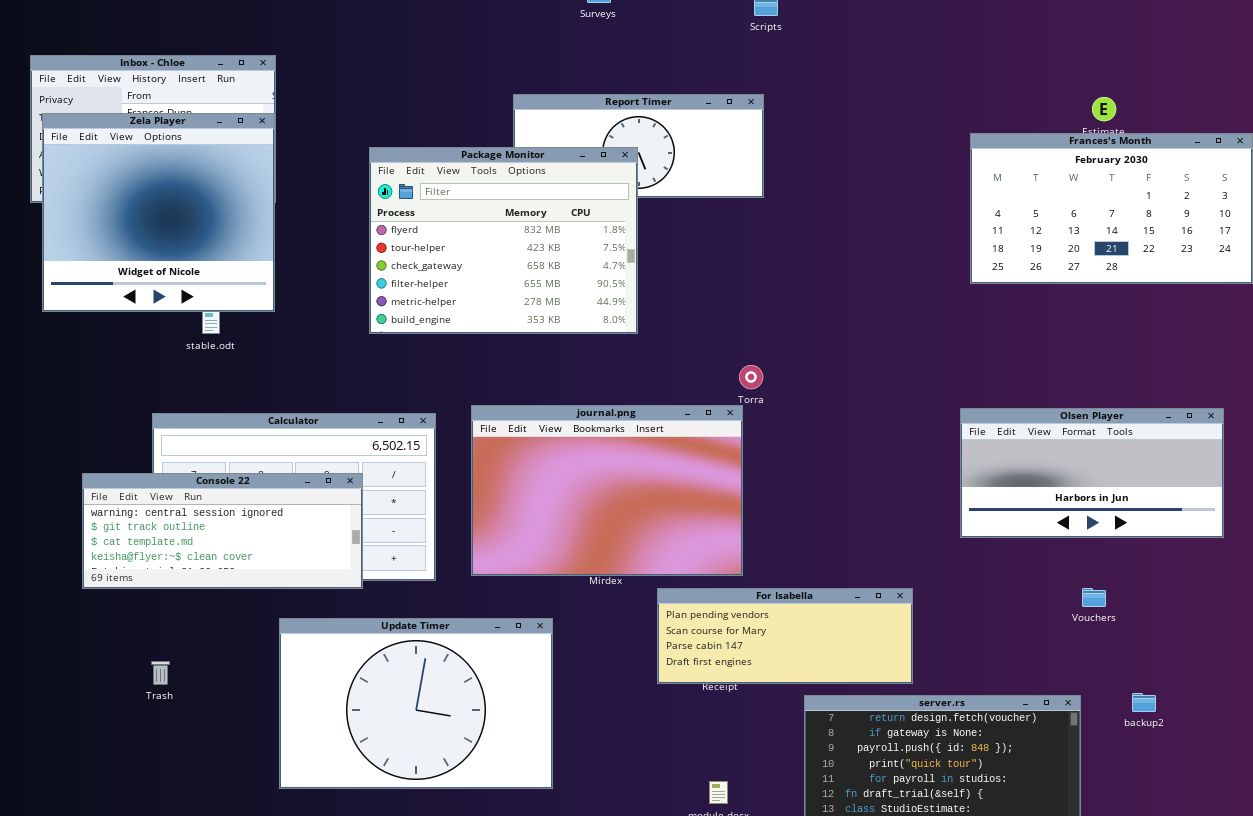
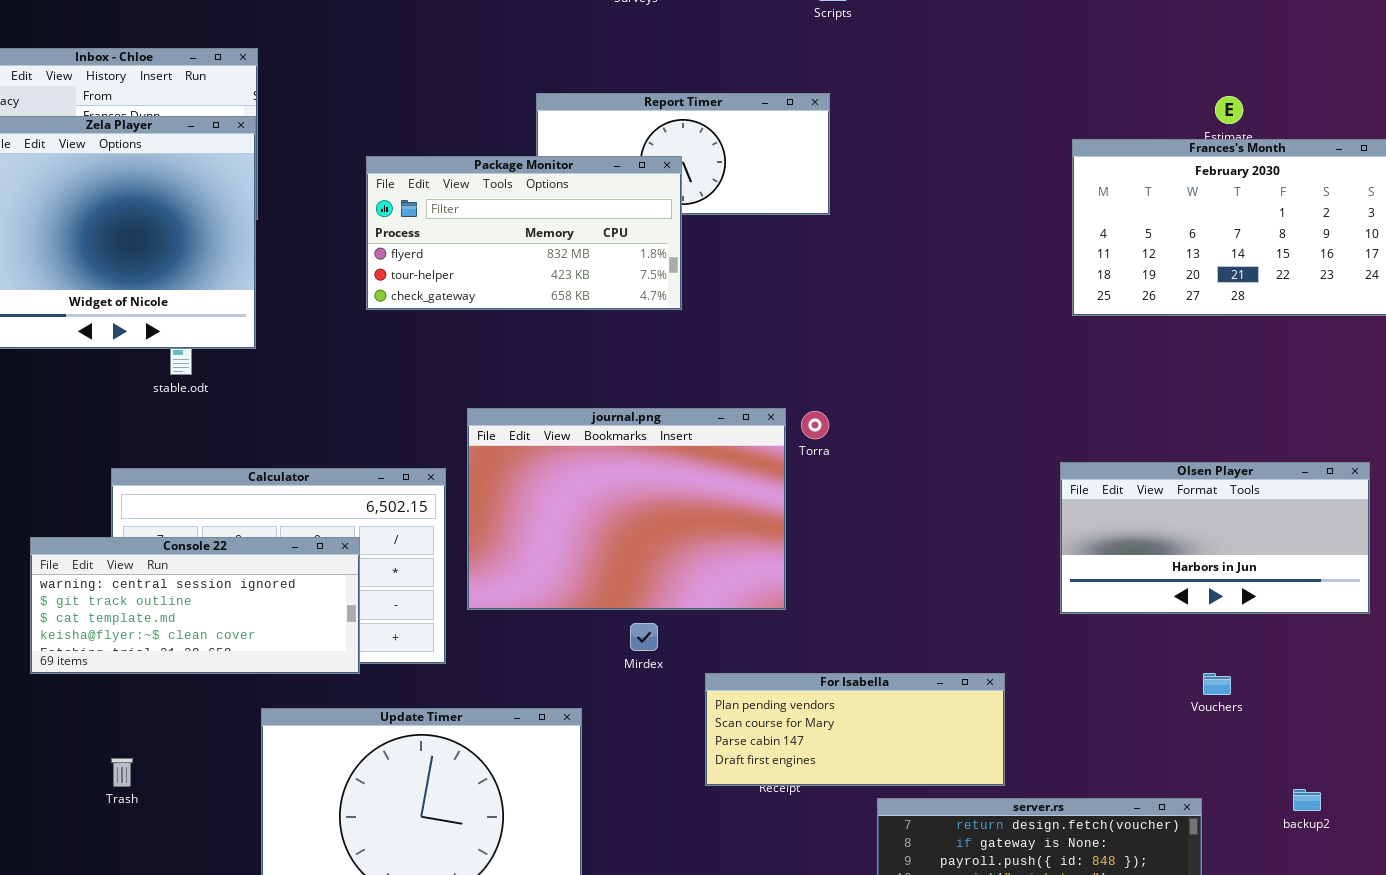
Package Monitor: [369,147,638,334] -> [366,156,682,310], resized
journal.png: [471,405,743,576] -> [467,408,786,610], moved
backup2: [1132,693,1156,712] -> [1293,789,1321,811], moved

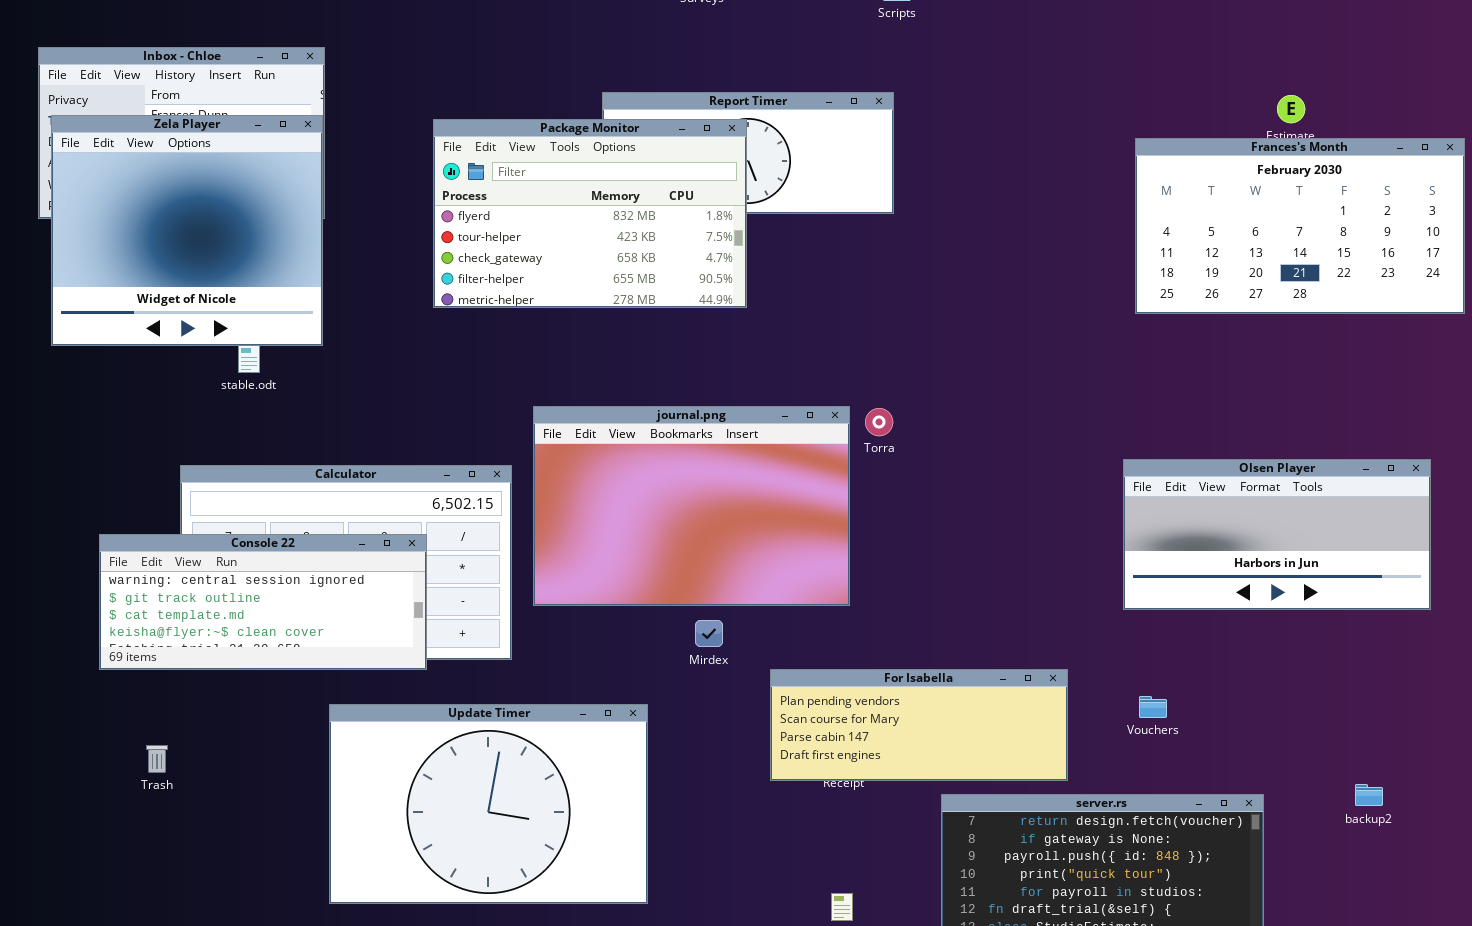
Package Monitor: [366,156,682,310] -> [433,119,747,308], resized
Vouchers: [1203,673,1231,695] -> [1139,696,1167,718], moved
Trash: [111,758,133,787] -> [146,745,168,773], moved

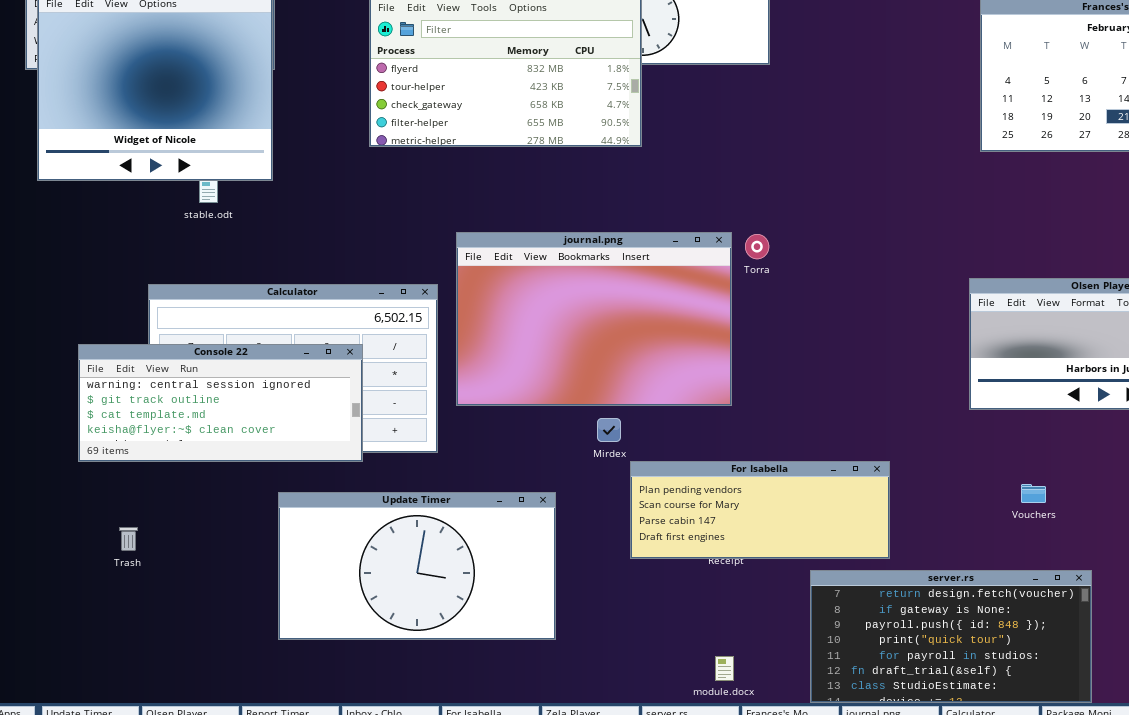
For Isabella: [770,669,1068,781] -> [630,461,890,559], moved
Vouchers: [1139,696,1167,718] -> [1021,484,1046,503], moved
Update Timer: [329,704,648,904] -> [278,492,556,640], resized

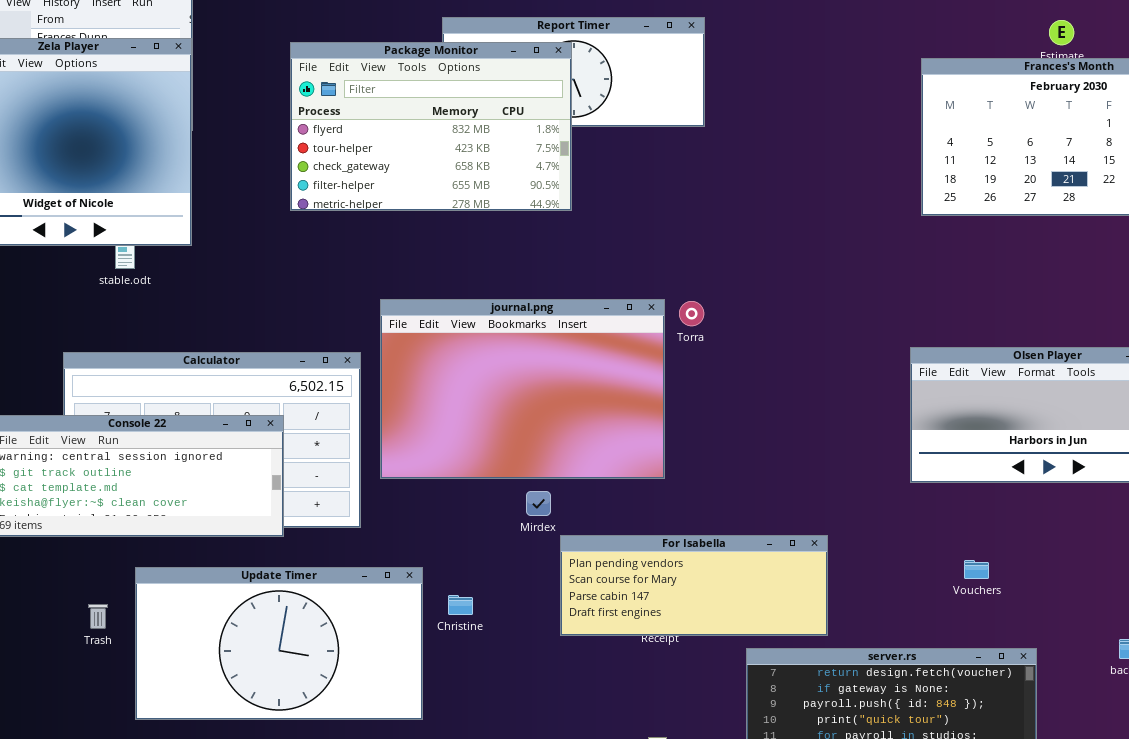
Update Timer: [278,492,556,640] -> [135,567,423,720], moved
Trash: [119,527,138,551] -> [88,604,108,629], moved

